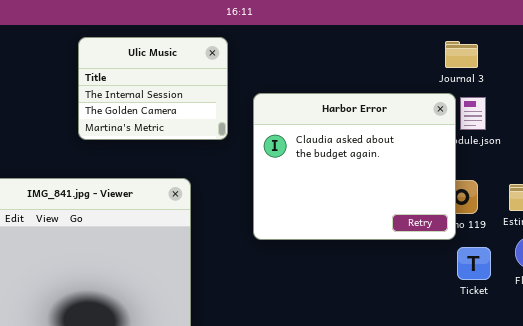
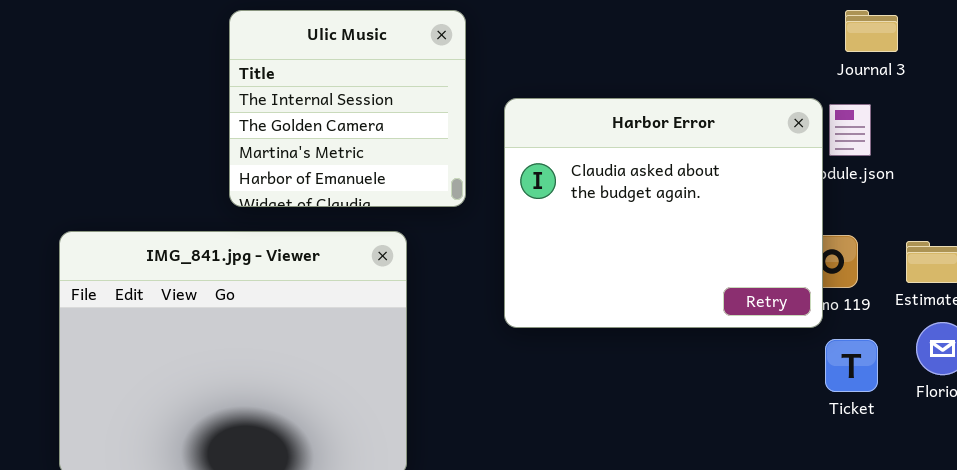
Ulic Music: [78,37,228,140] -> [229,10,466,207], resized
Journal 3: [445,41,478,68] -> [845,10,898,52], moved

